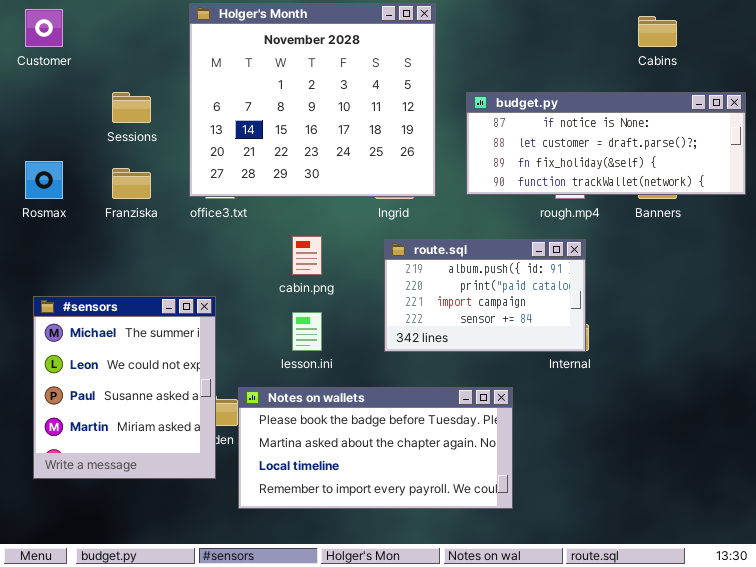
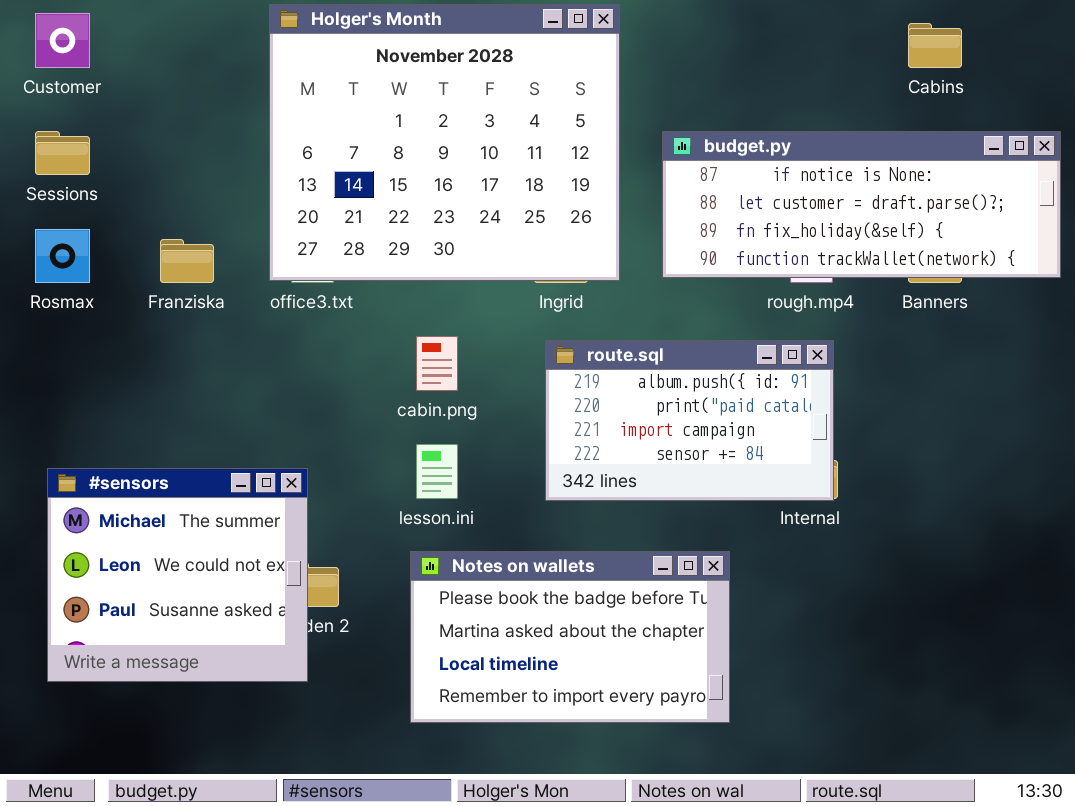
Sessions: [112,92,151,123] -> [35,131,90,175], moved
#sensors: [33,296,216,479] -> [47,468,308,682], resized
Notes on wallets: [238,387,513,509] -> [410,551,730,723], resized

